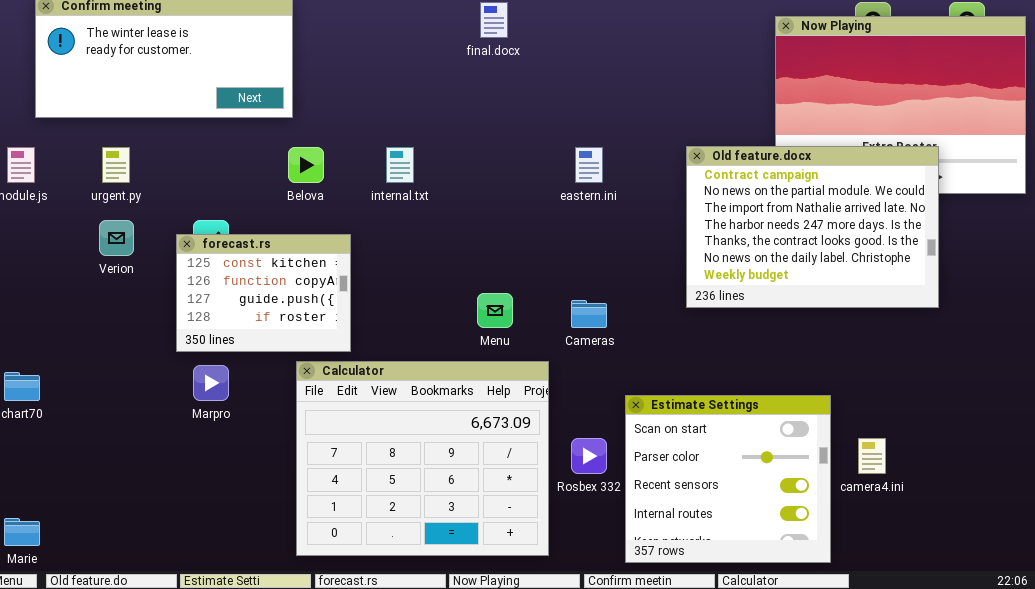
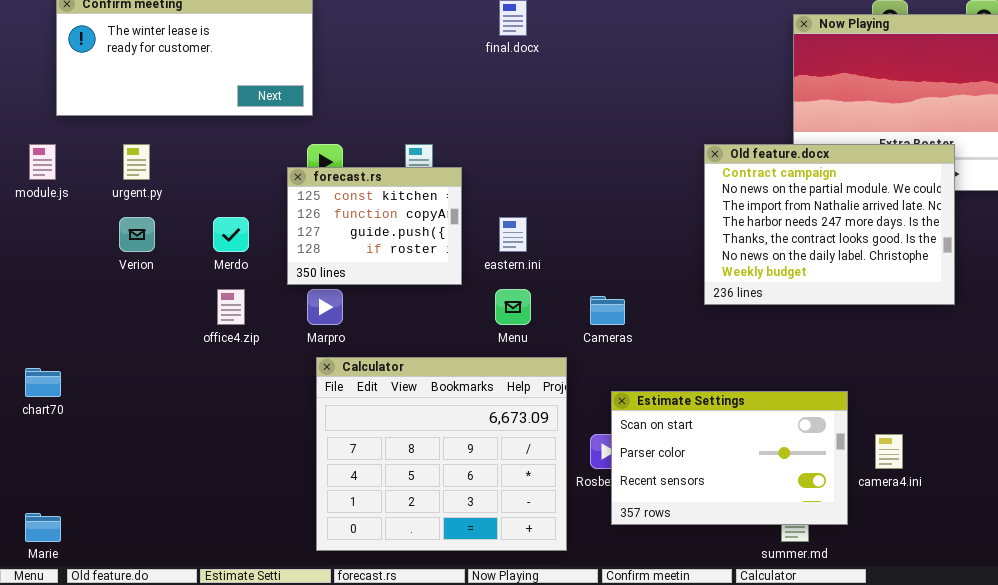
eastern.ini: [575,147,603,183] -> [499,217,527,252], moved
forecast.rs: [176,234,351,352] -> [287,167,462,285], moved
Marpro: [193,365,229,401] -> [307,289,343,325], moved
Estimate Settings: [625,395,831,563] -> [611,391,848,525], resized

